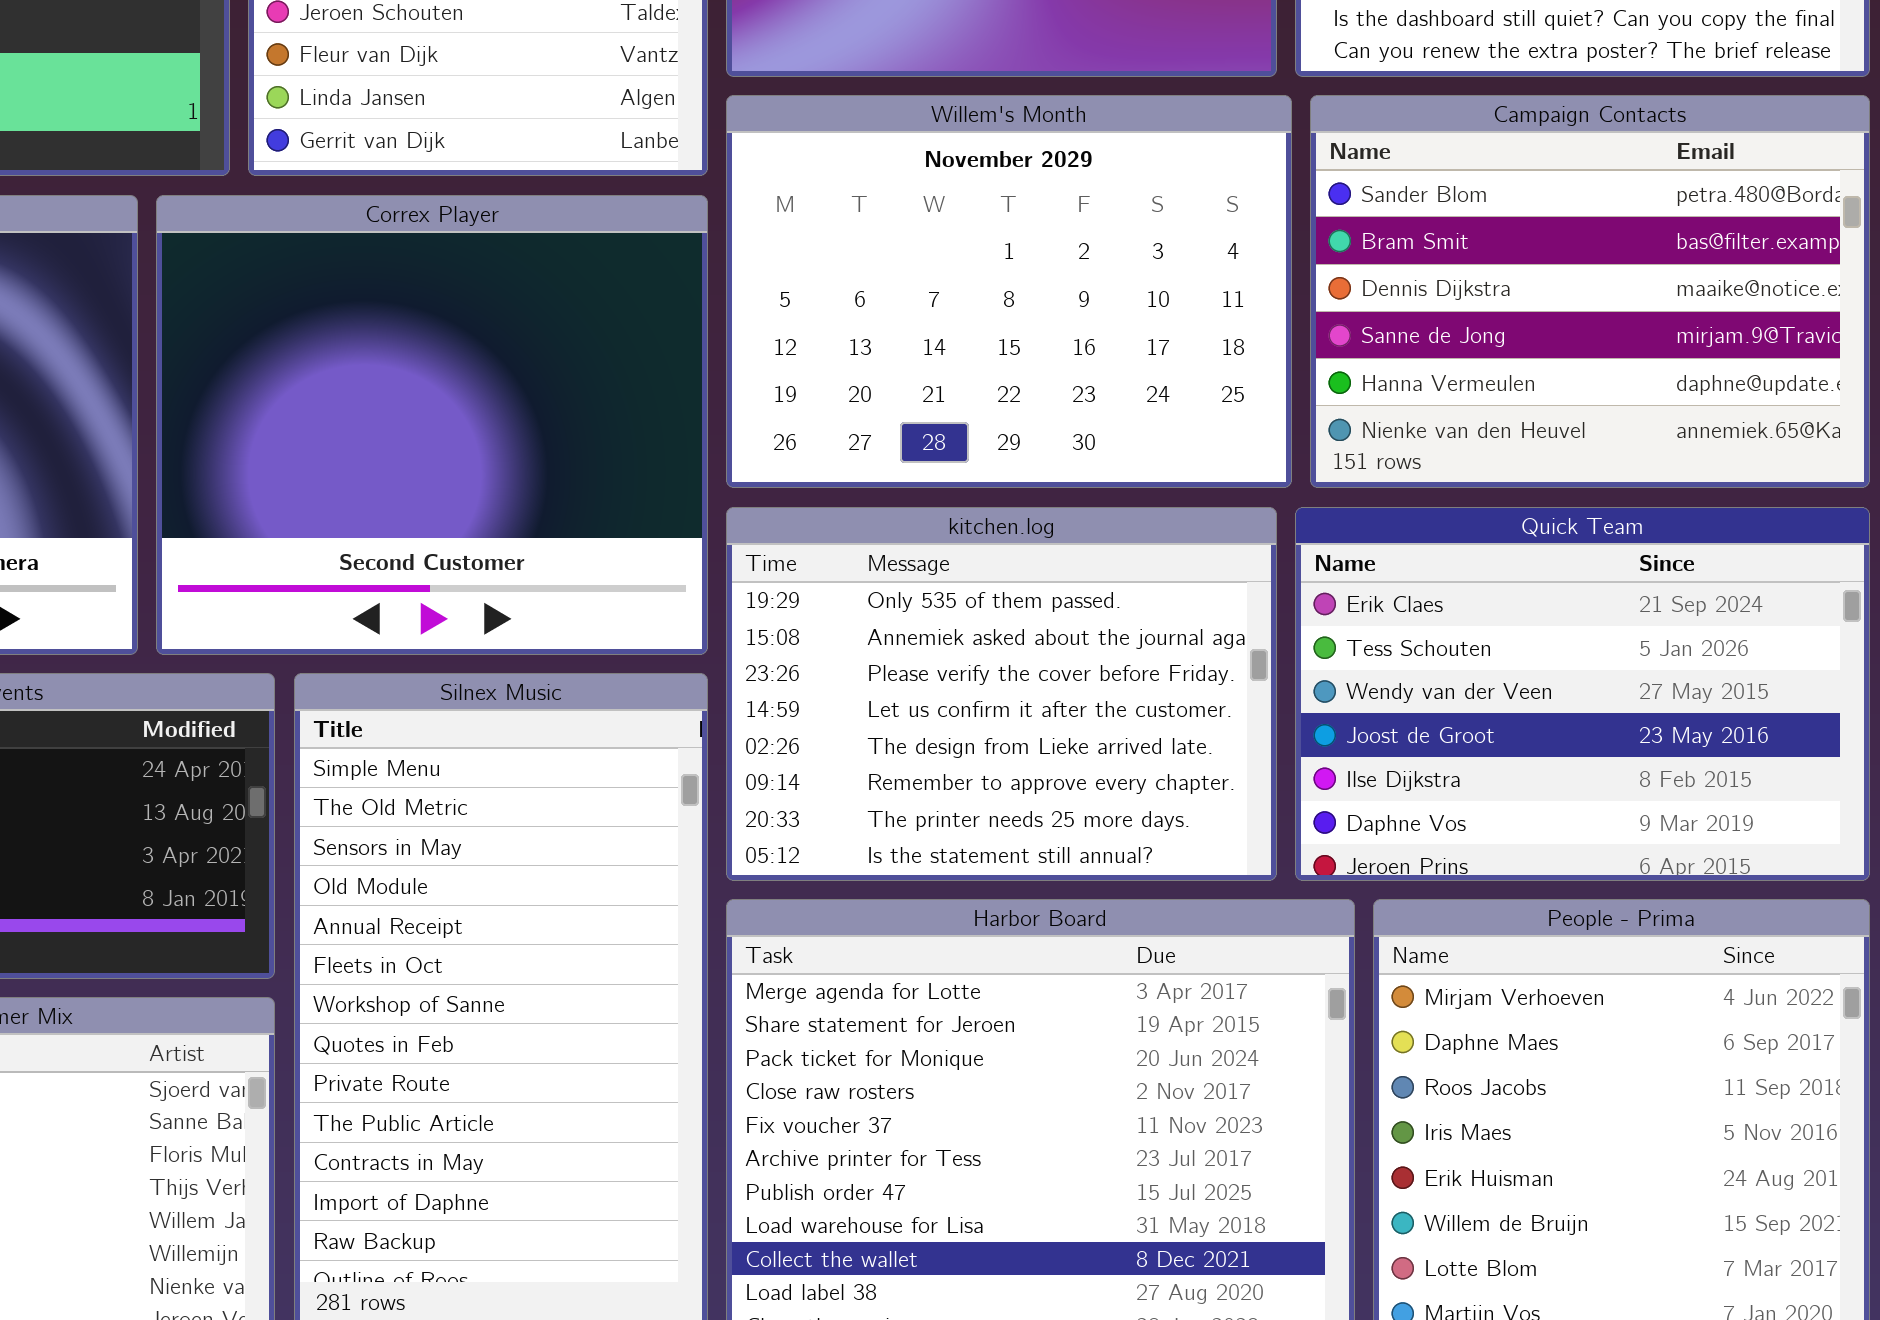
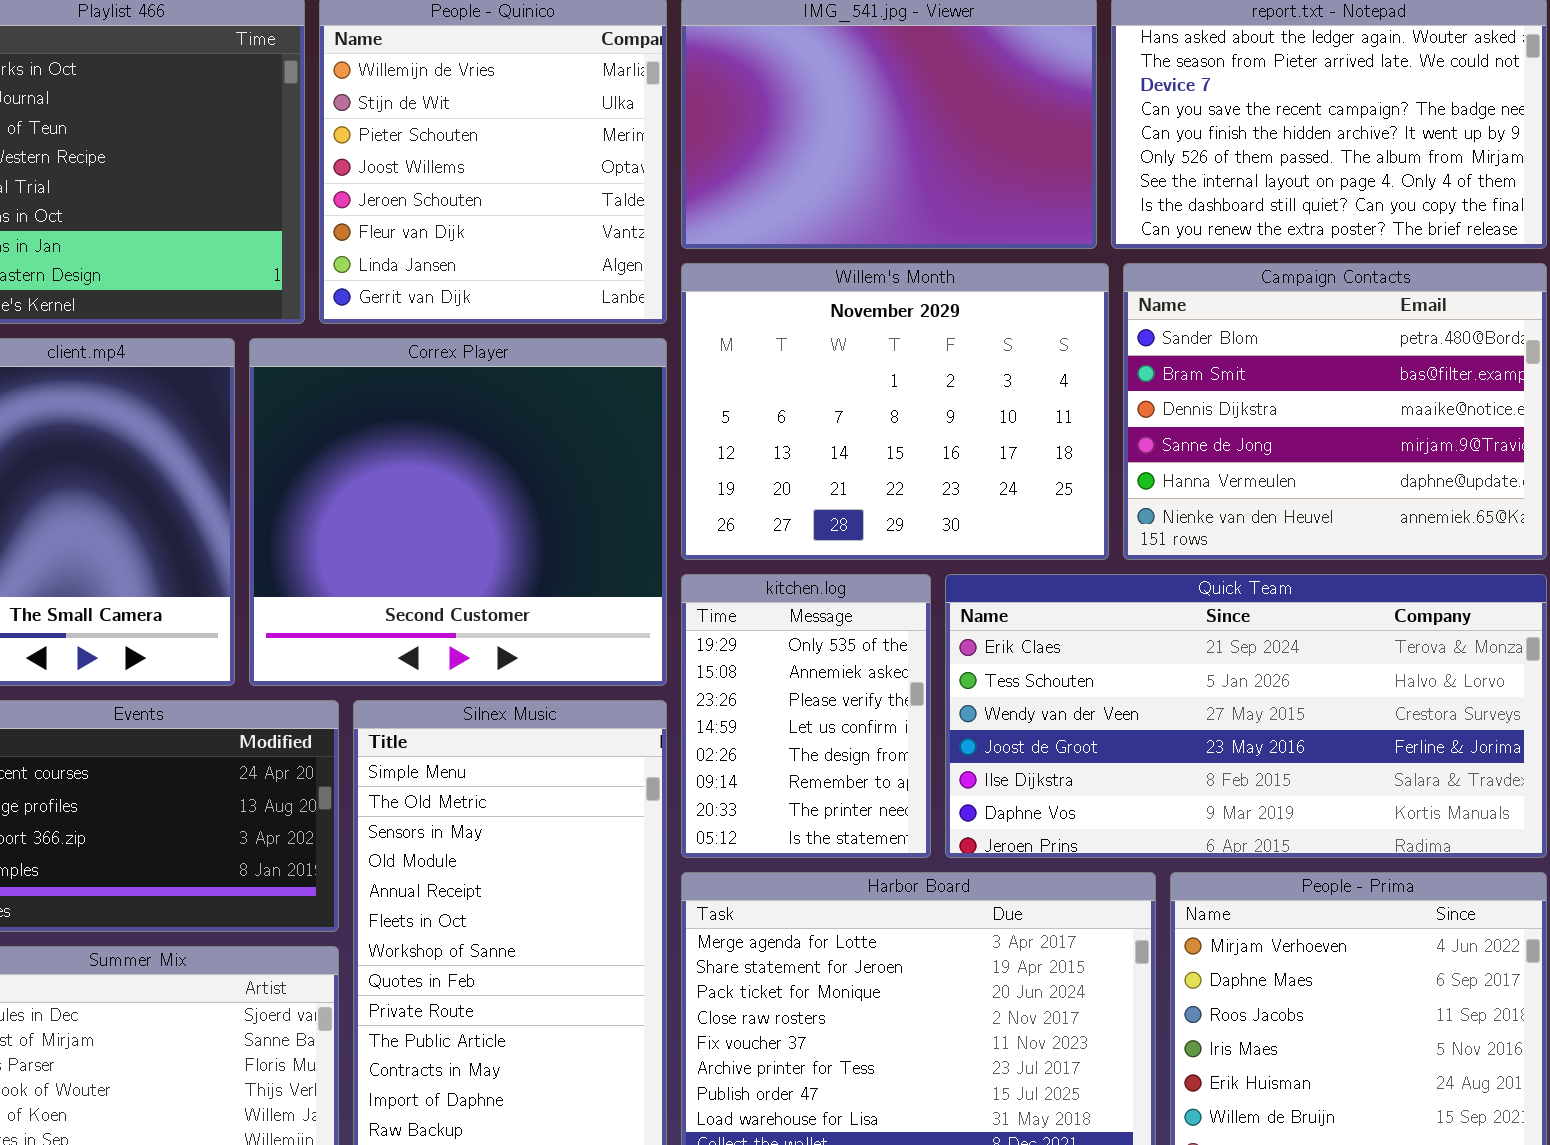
kitchen.log: [726,507,1277,881] -> [681,574,931,858], resized
Quick Team: [1295,507,1870,881] -> [945,574,1547,858], resized

